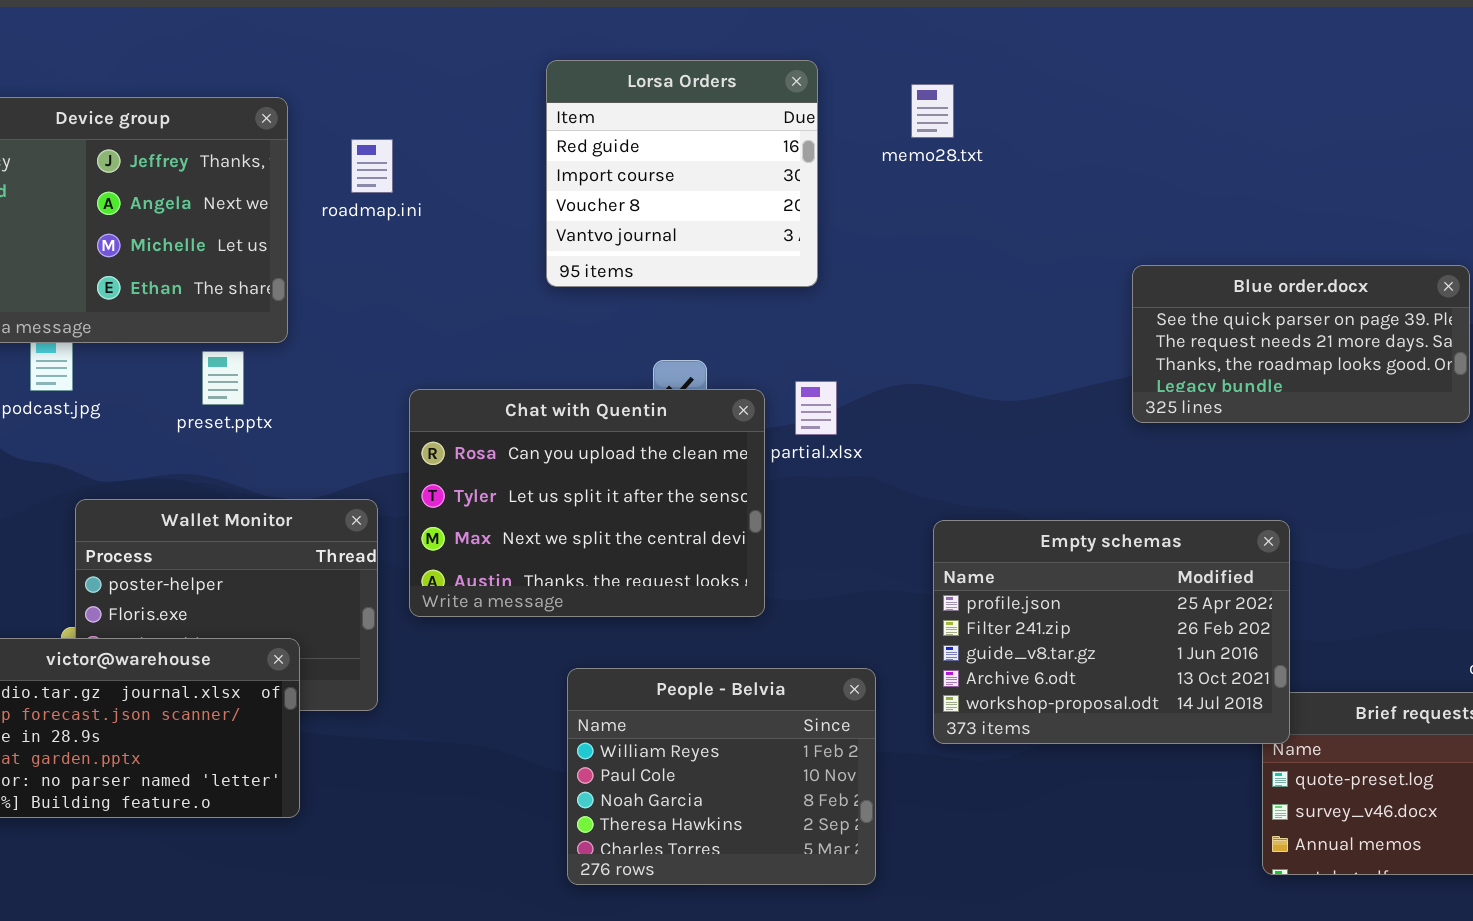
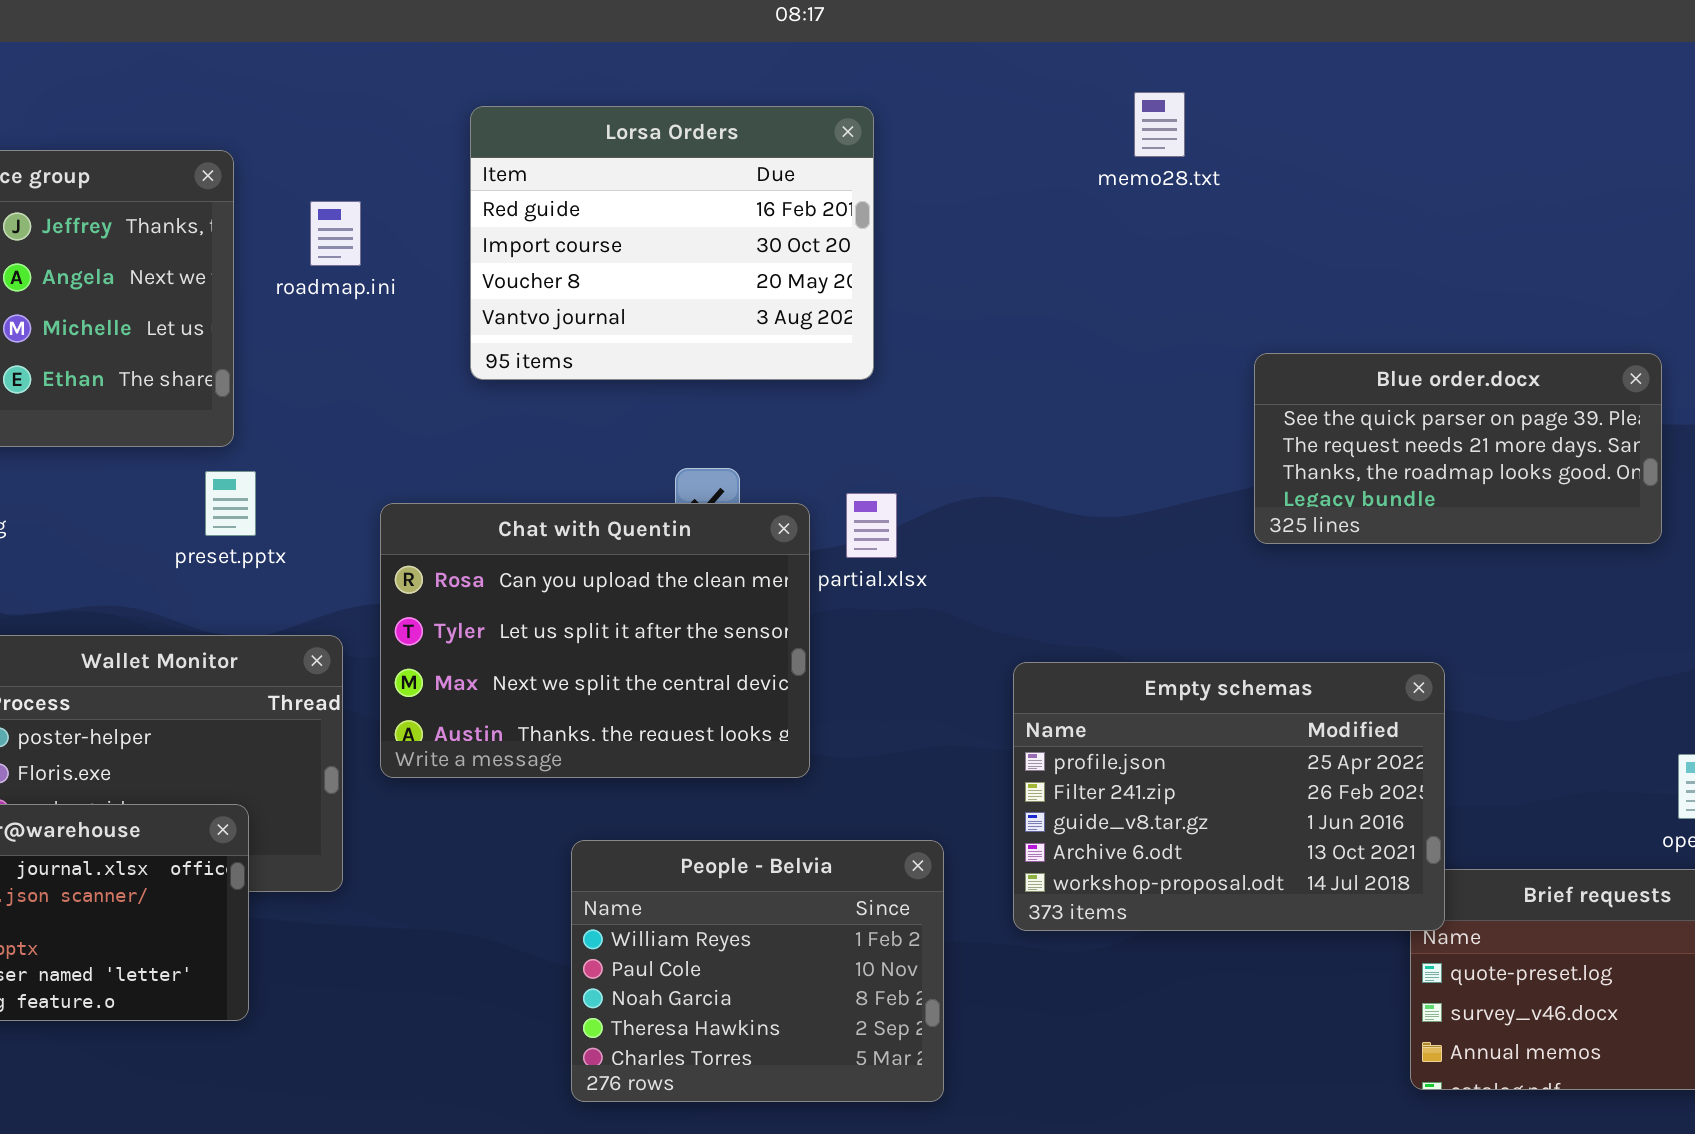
Lorsa Orders: [546,60,818,287] -> [470,106,874,380], resized
memo28.txt: [911,84,954,138] -> [1134,92,1185,157], moved
preset.pptx: [202,351,244,405] -> [205,471,256,536], moved

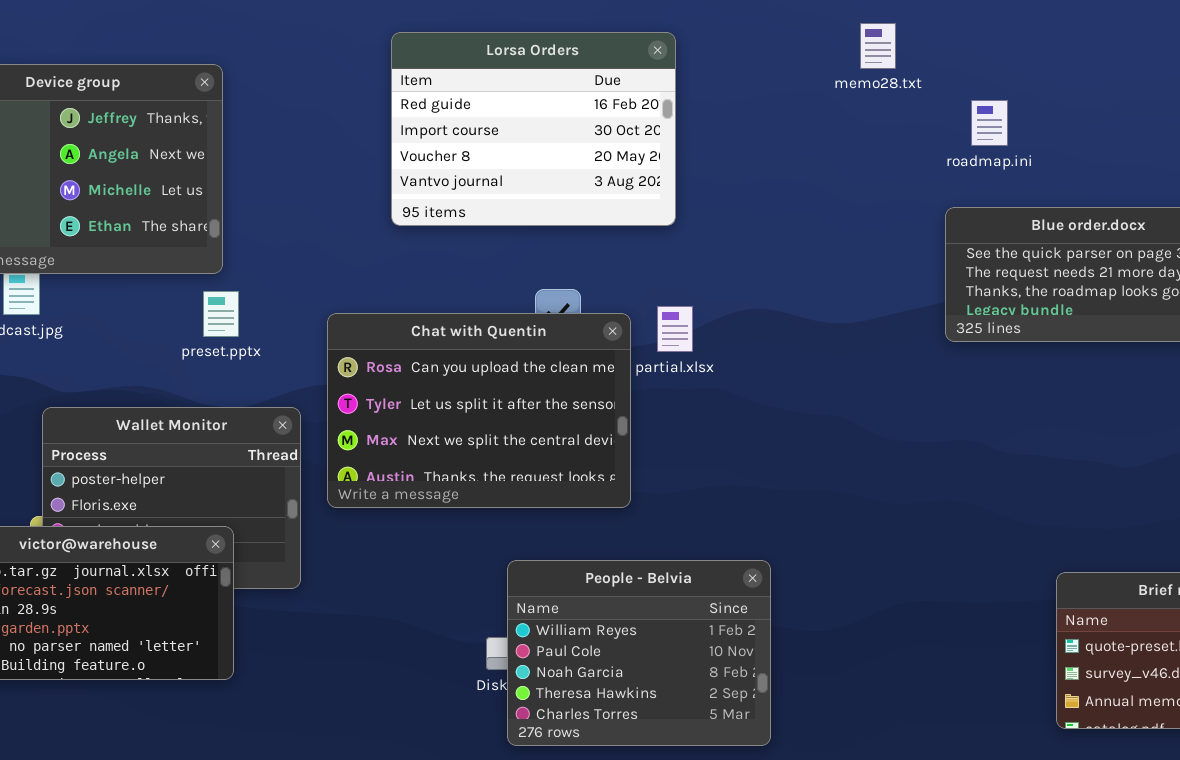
roadmap.ini: [310,201,361,266] -> [971,100,1008,146], moved
Empty schemas: [1013,662,1445,931] -> none, closed
People - Belvia: [571,840,944,1102] -> [507,560,771,746], moved

